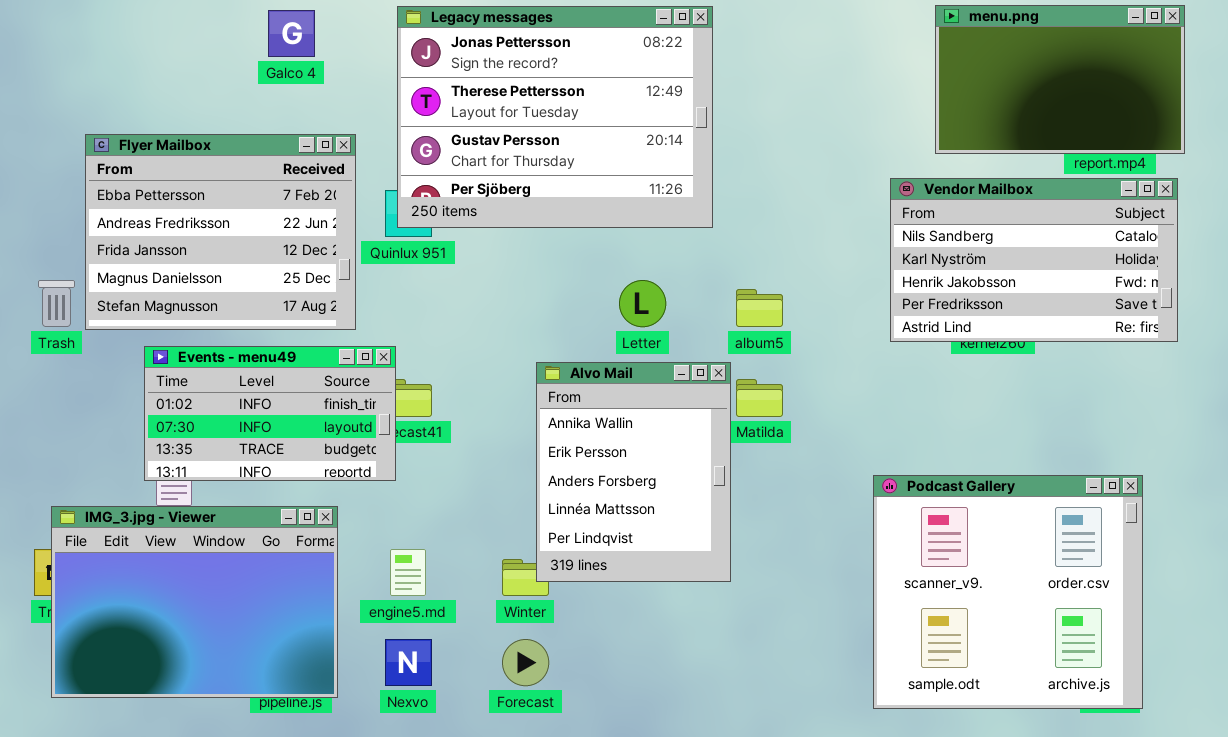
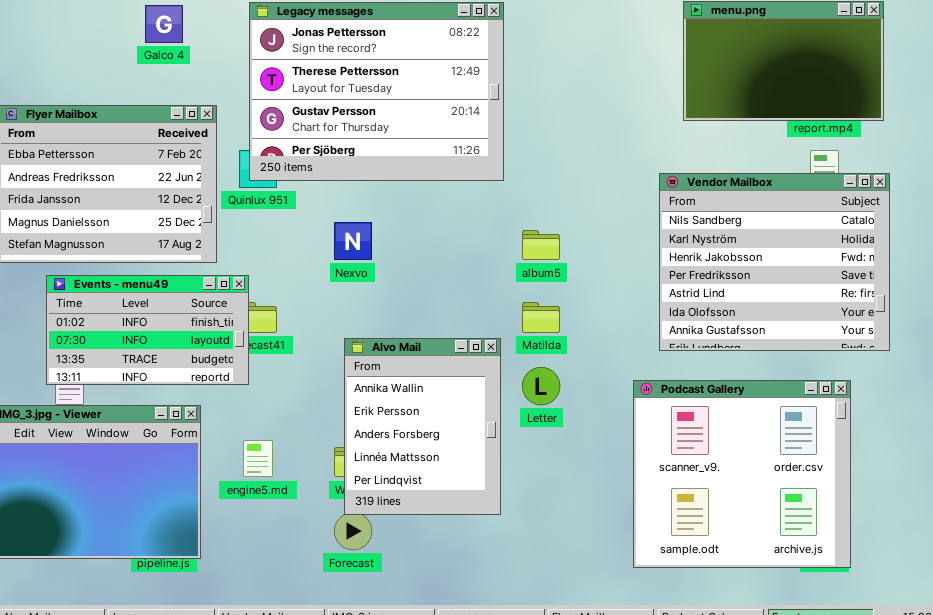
Vendor Mailbox: [890,178,1178,342] -> [659,173,890,351], moved, resized
Letter: [619,280,666,327] -> [522,367,560,405], moved
Alvo Mail: [536,362,731,582] -> [344,338,501,515], moved
Nexvo: [385,639,432,686] -> [334,222,372,260], moved

